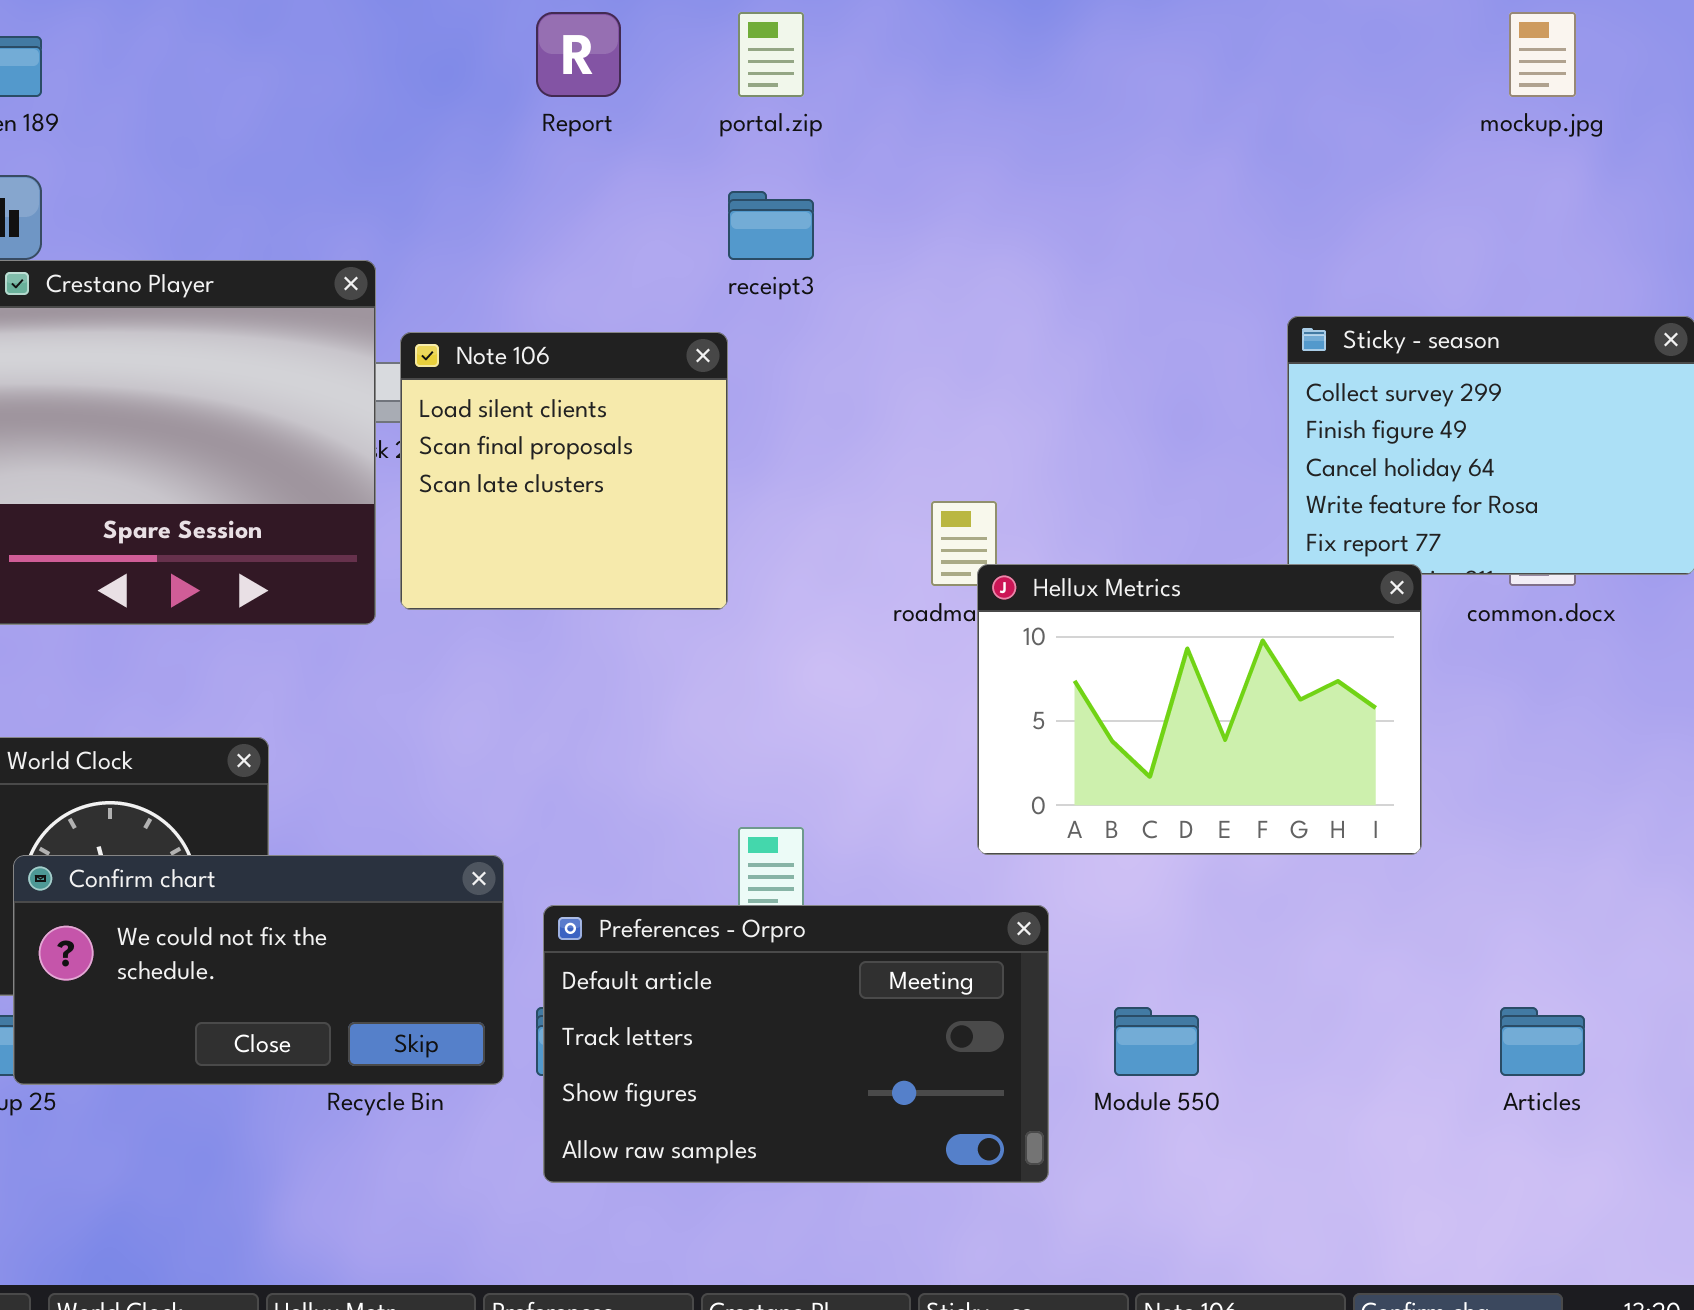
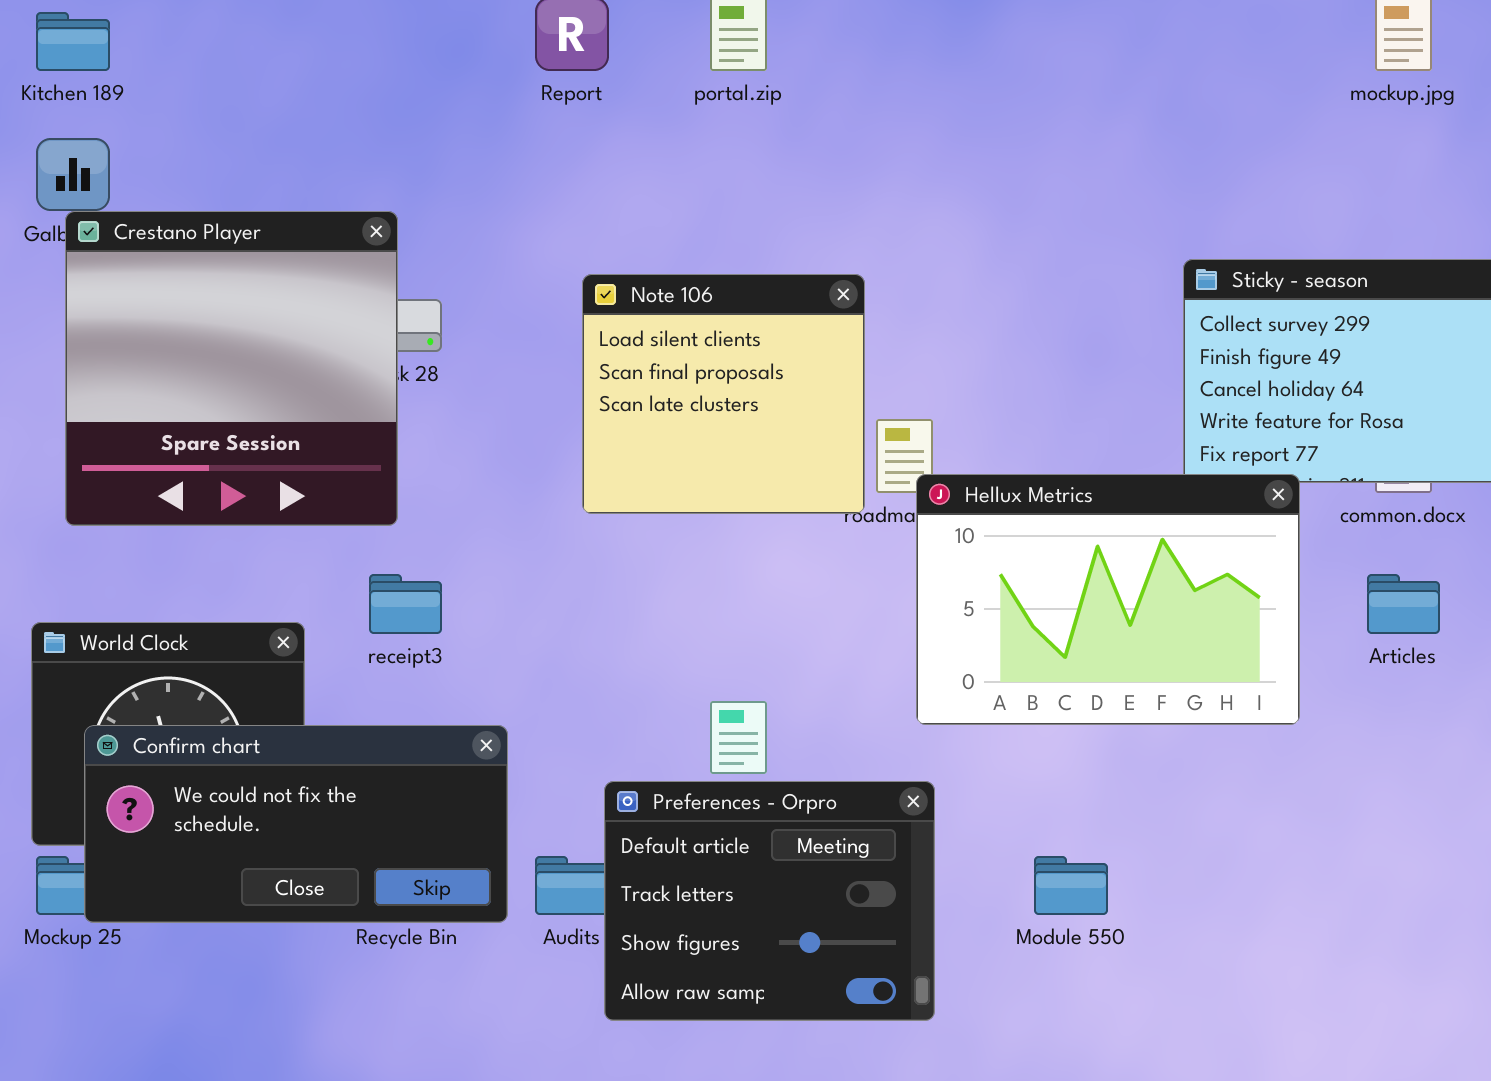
receipt3: [728,191,814,260] -> [369,574,442,634], moved
Note 106: [400,332,728,610] -> [582,274,865,514], moved
Preferences - Orpro: [543,905,1049,1183] -> [604,781,935,1021], moved, resized
Articles: [1500,1007,1585,1076] -> [1367,574,1440,634], moved

